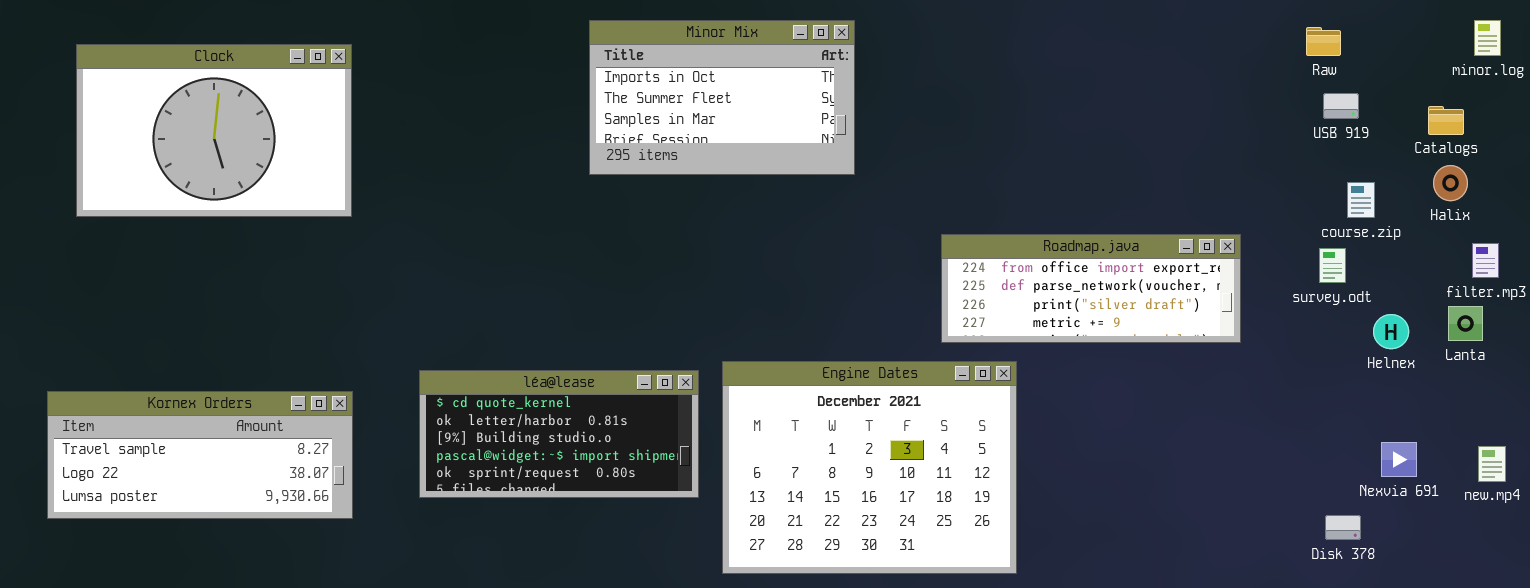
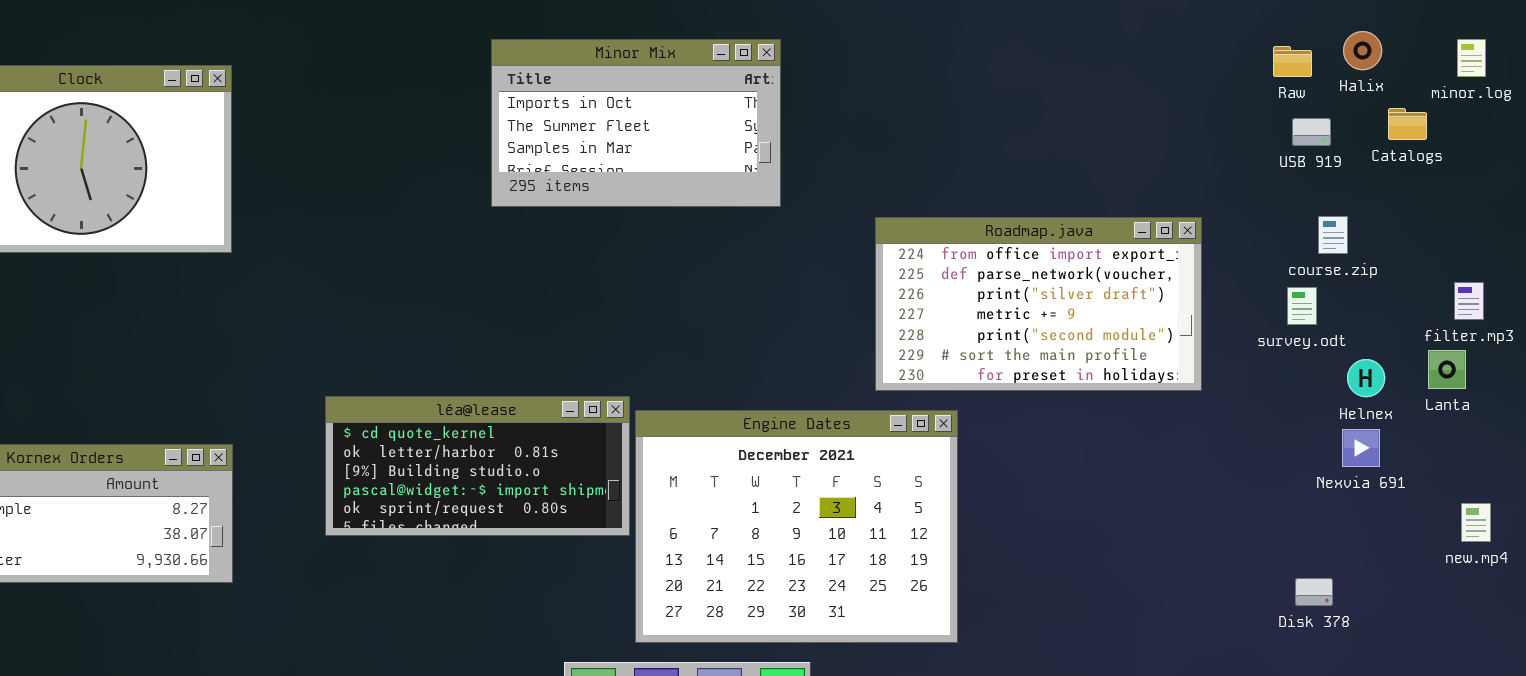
Catalogs: [1428,106,1464,135] -> [1388,108,1427,140], moved
Halix: [1433,165,1468,201] -> [1343,31,1382,70], moved
Roadmap.java: [941,234,1241,343] -> [875,217,1202,391], resized
léa@lease: [419,370,699,498] -> [325,396,630,536], moved
Nexvia 691: [1381,442,1417,477] -> [1342,429,1380,467], moved

